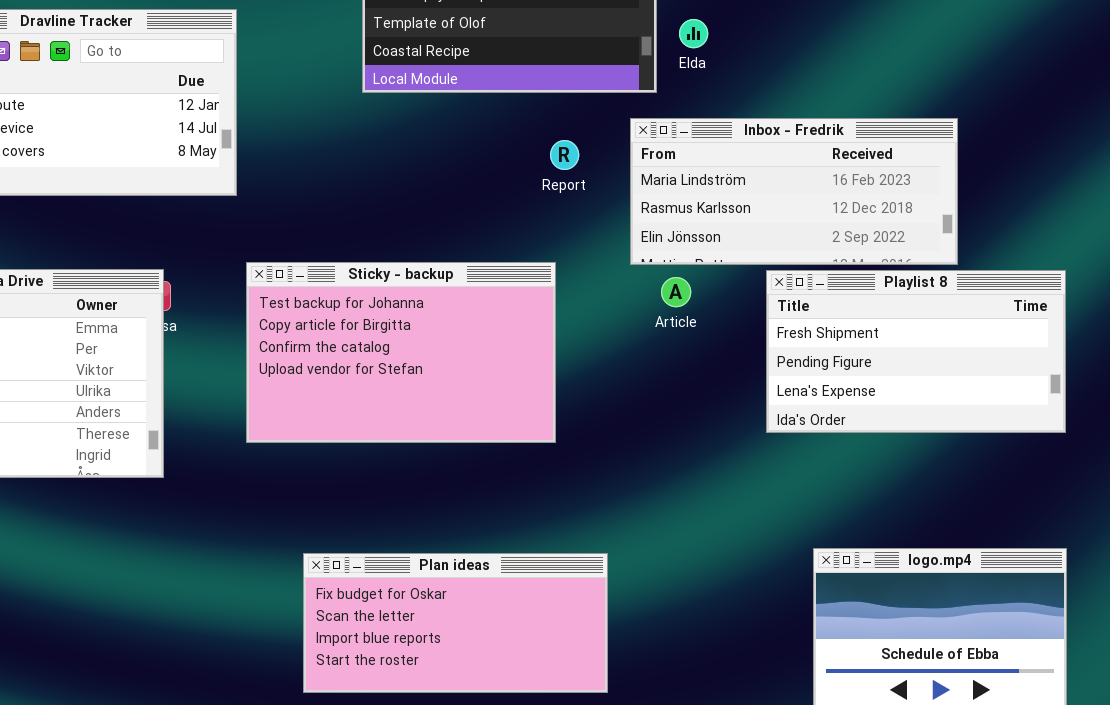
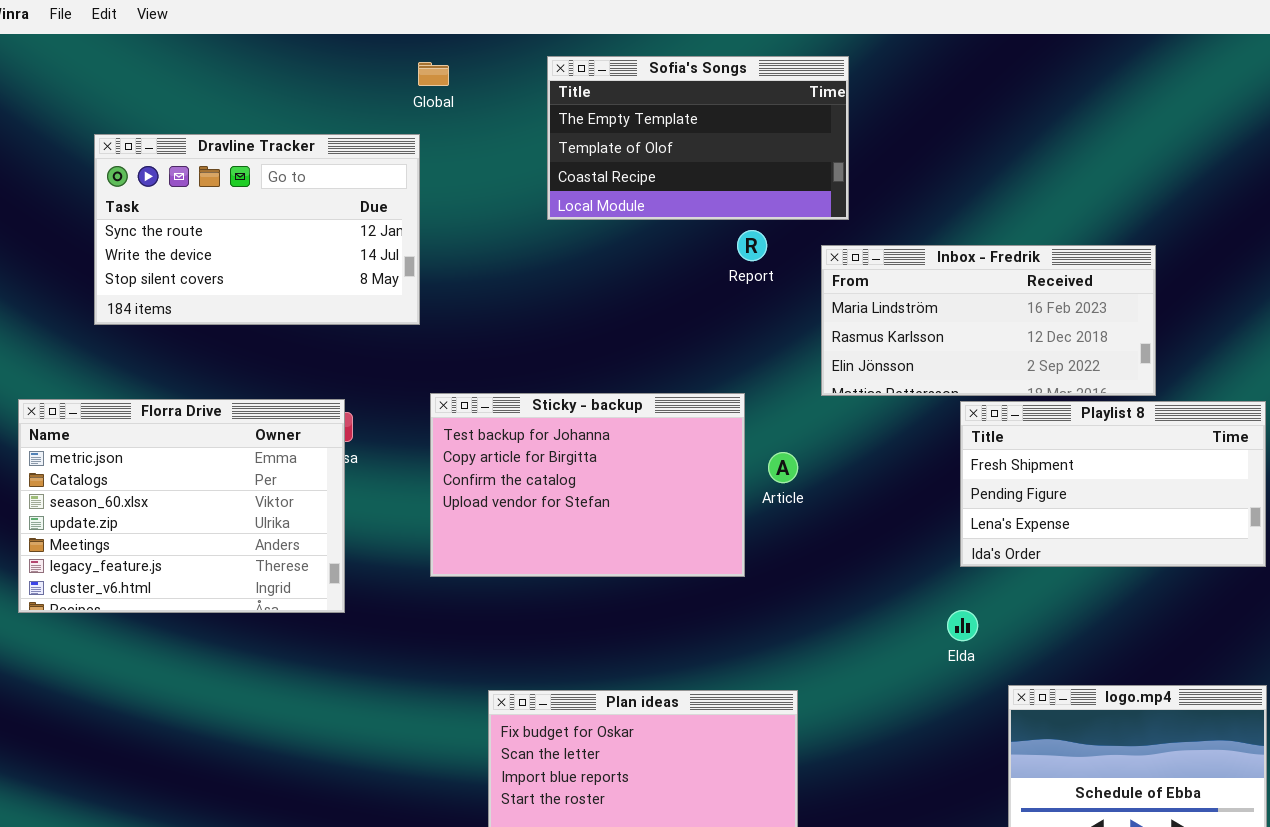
Elda: [679,19,708,48] -> [947,610,978,641], moved
Report: [550,140,579,170] -> [737,230,767,261], moved
Article: [661,277,691,307] -> [768,452,798,483], moved

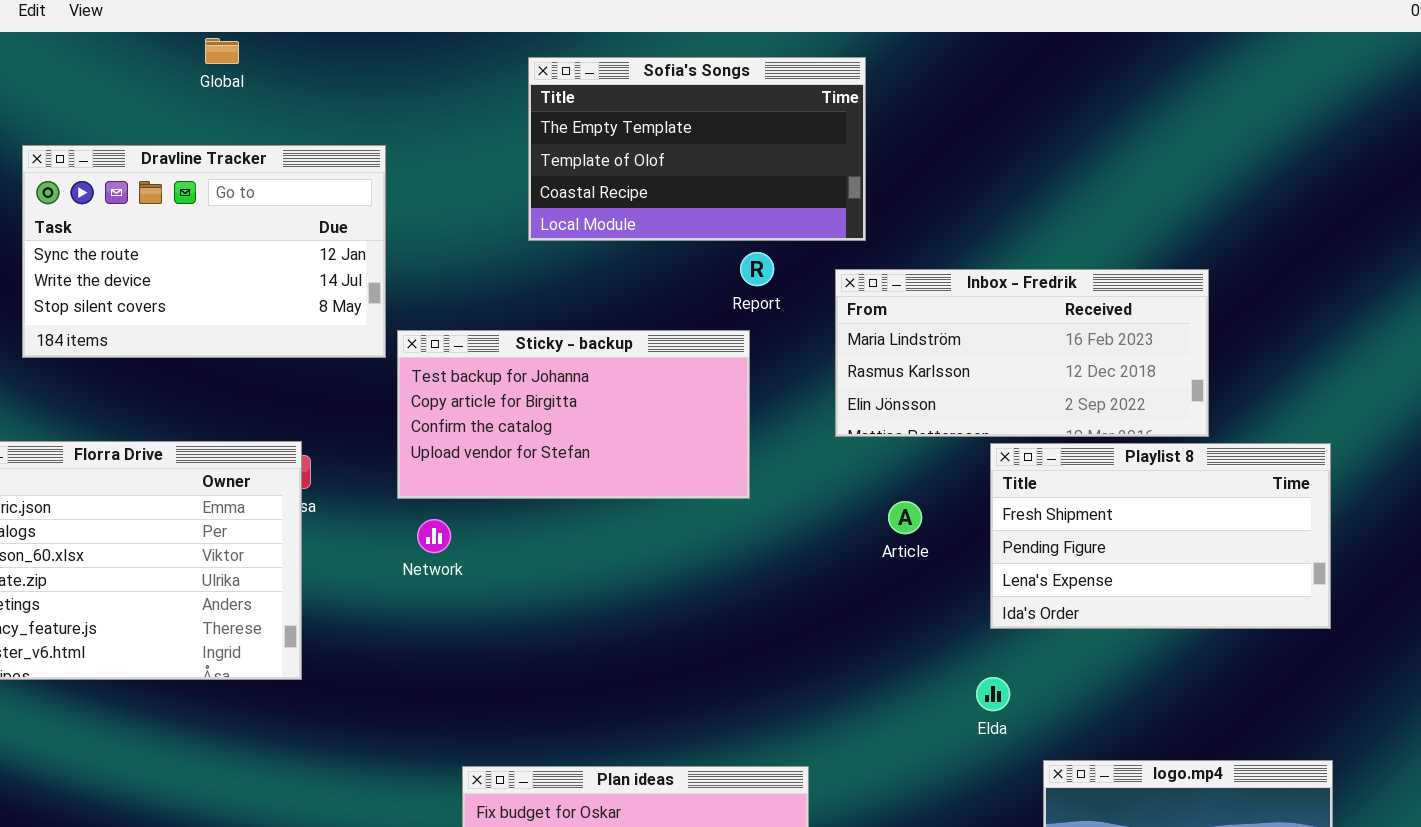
Global: [418,62,449,86] -> [205,38,239,64], moved
Sticky - backup: [430,393,745,577] -> [397,330,750,499], moved, resized
Article: [768,452,798,483] -> [888,501,922,534], moved

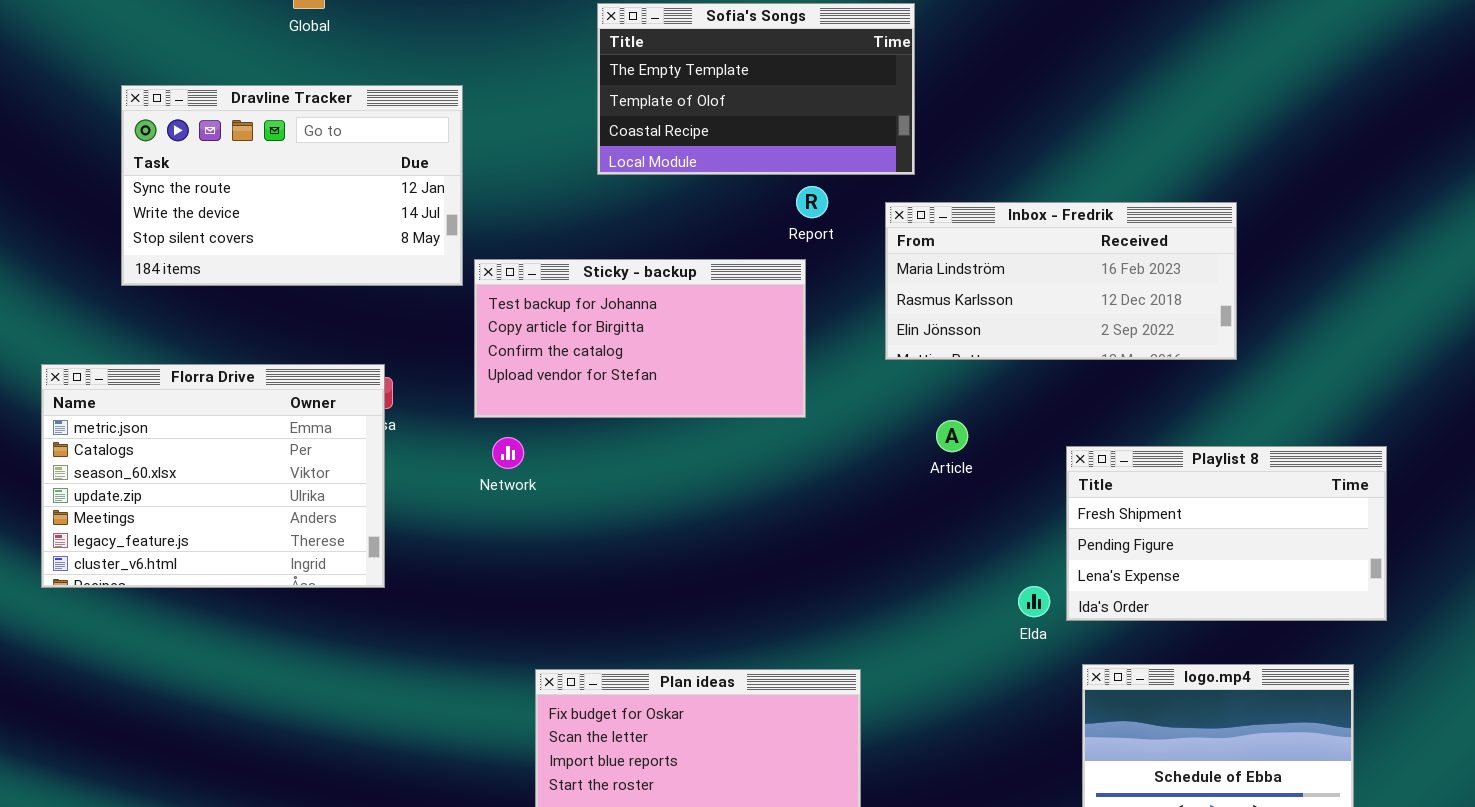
Playlist 8: [990,443,1331,629] -> [1066,446,1387,621], moved

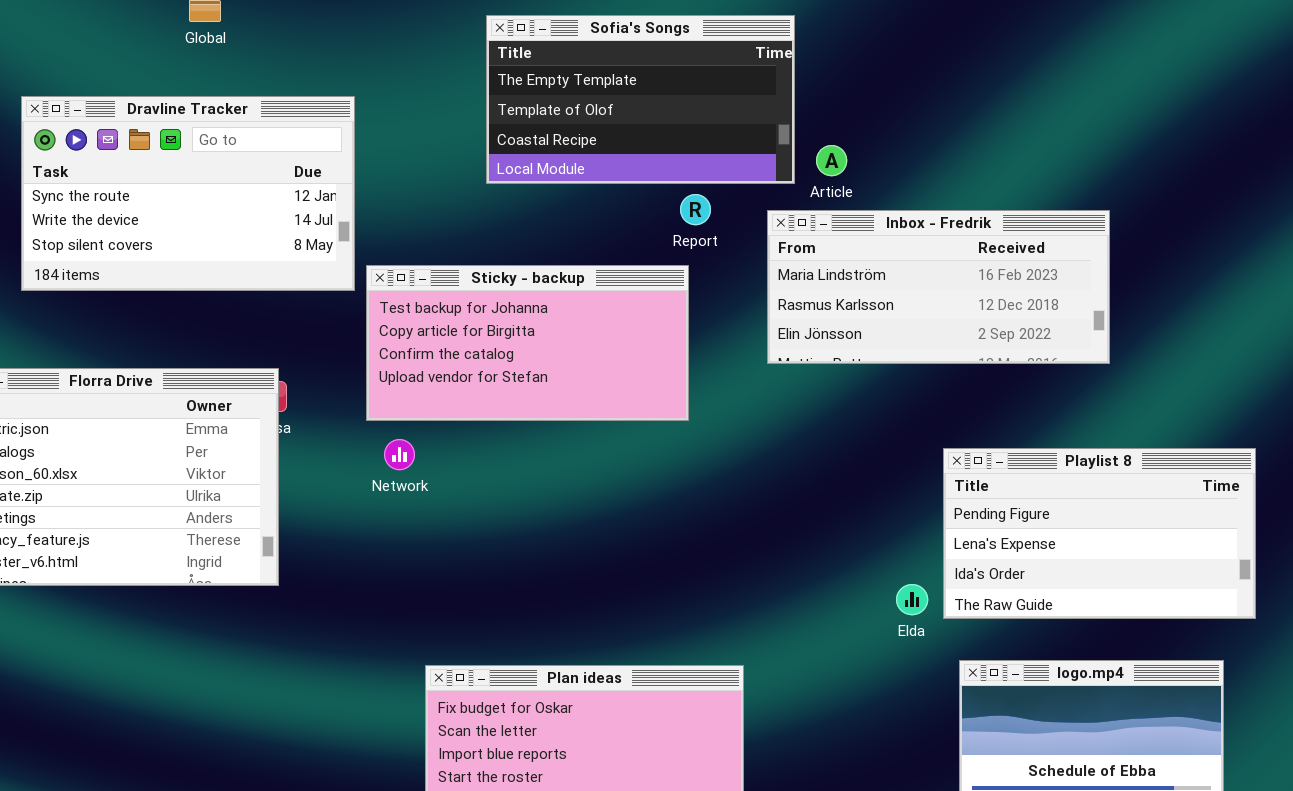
Article: [936,420,968,452] -> [816,145,847,176], moved
Playlist 8: [1066,446,1387,621] -> [943,448,1256,619], scrolled down 1 row

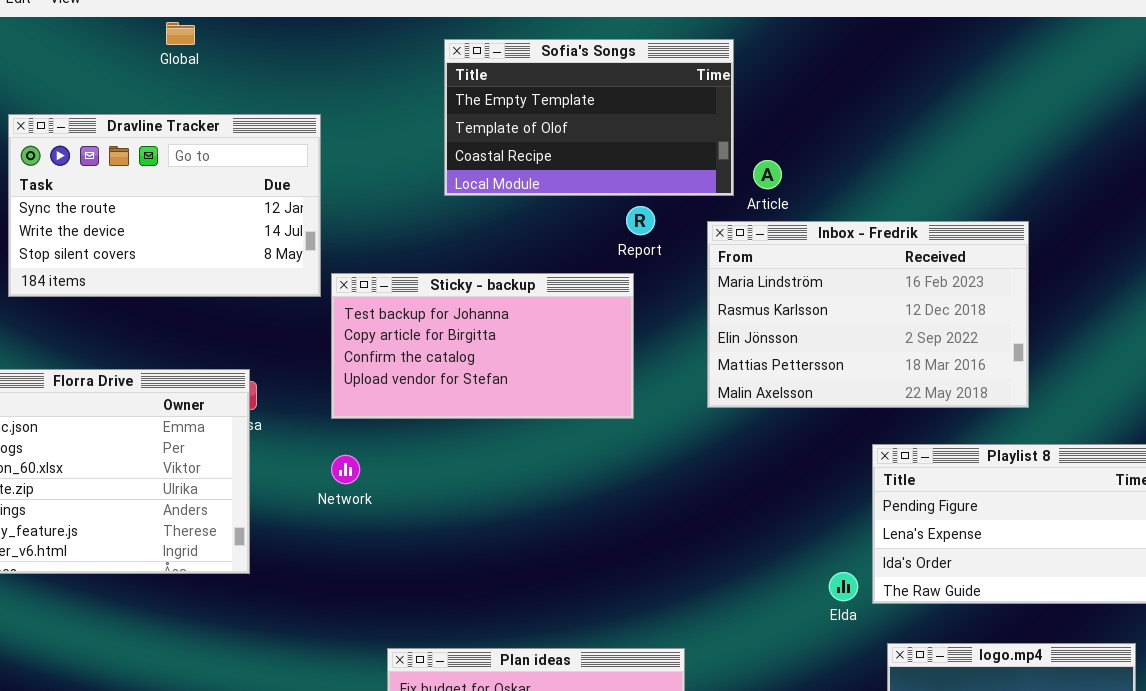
Inbox - Fredrik: [767,210,1110,364] -> [707,221,1029,408], resized
Network: [384,439,415,470] -> [331,455,360,484], moved

